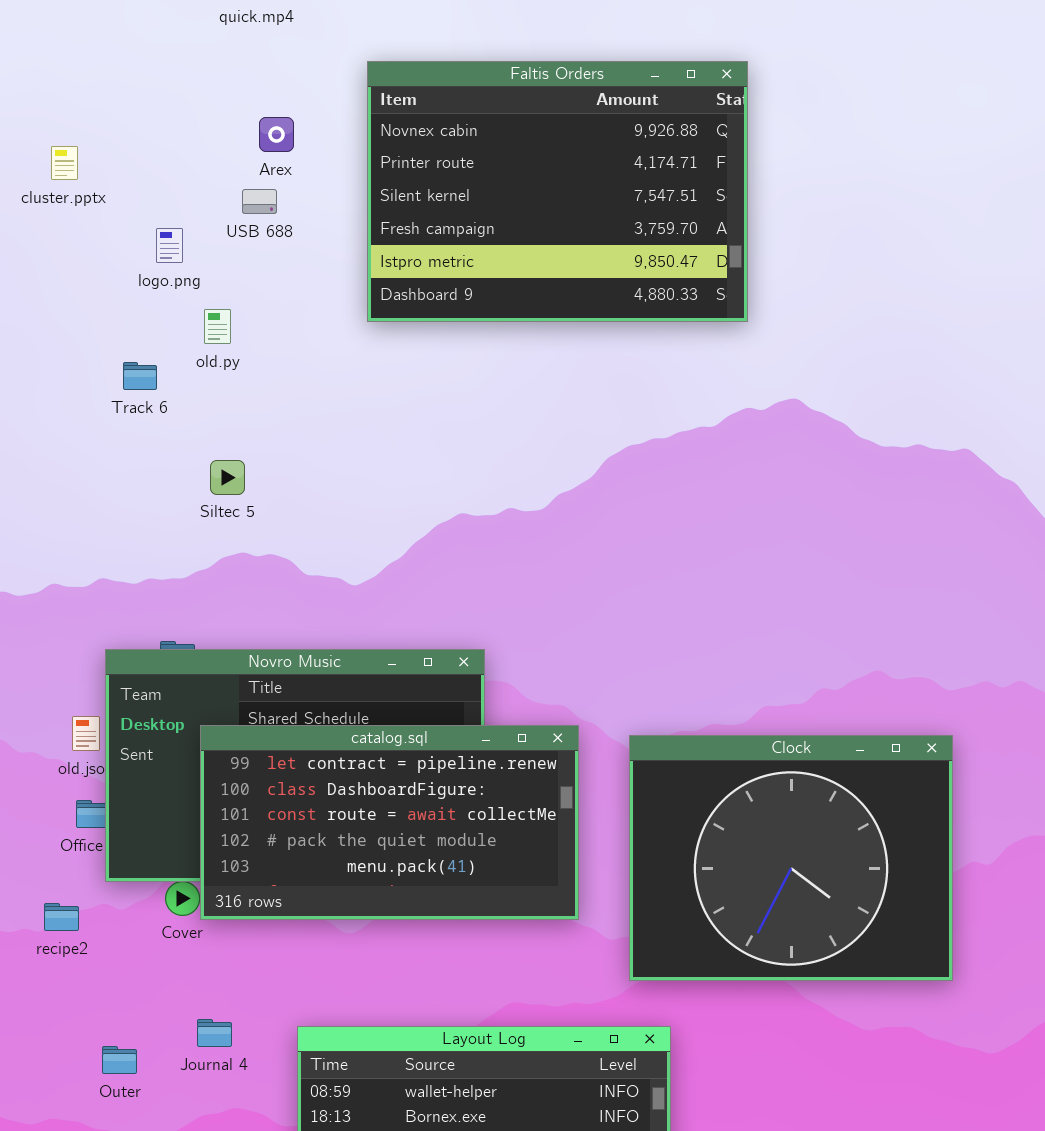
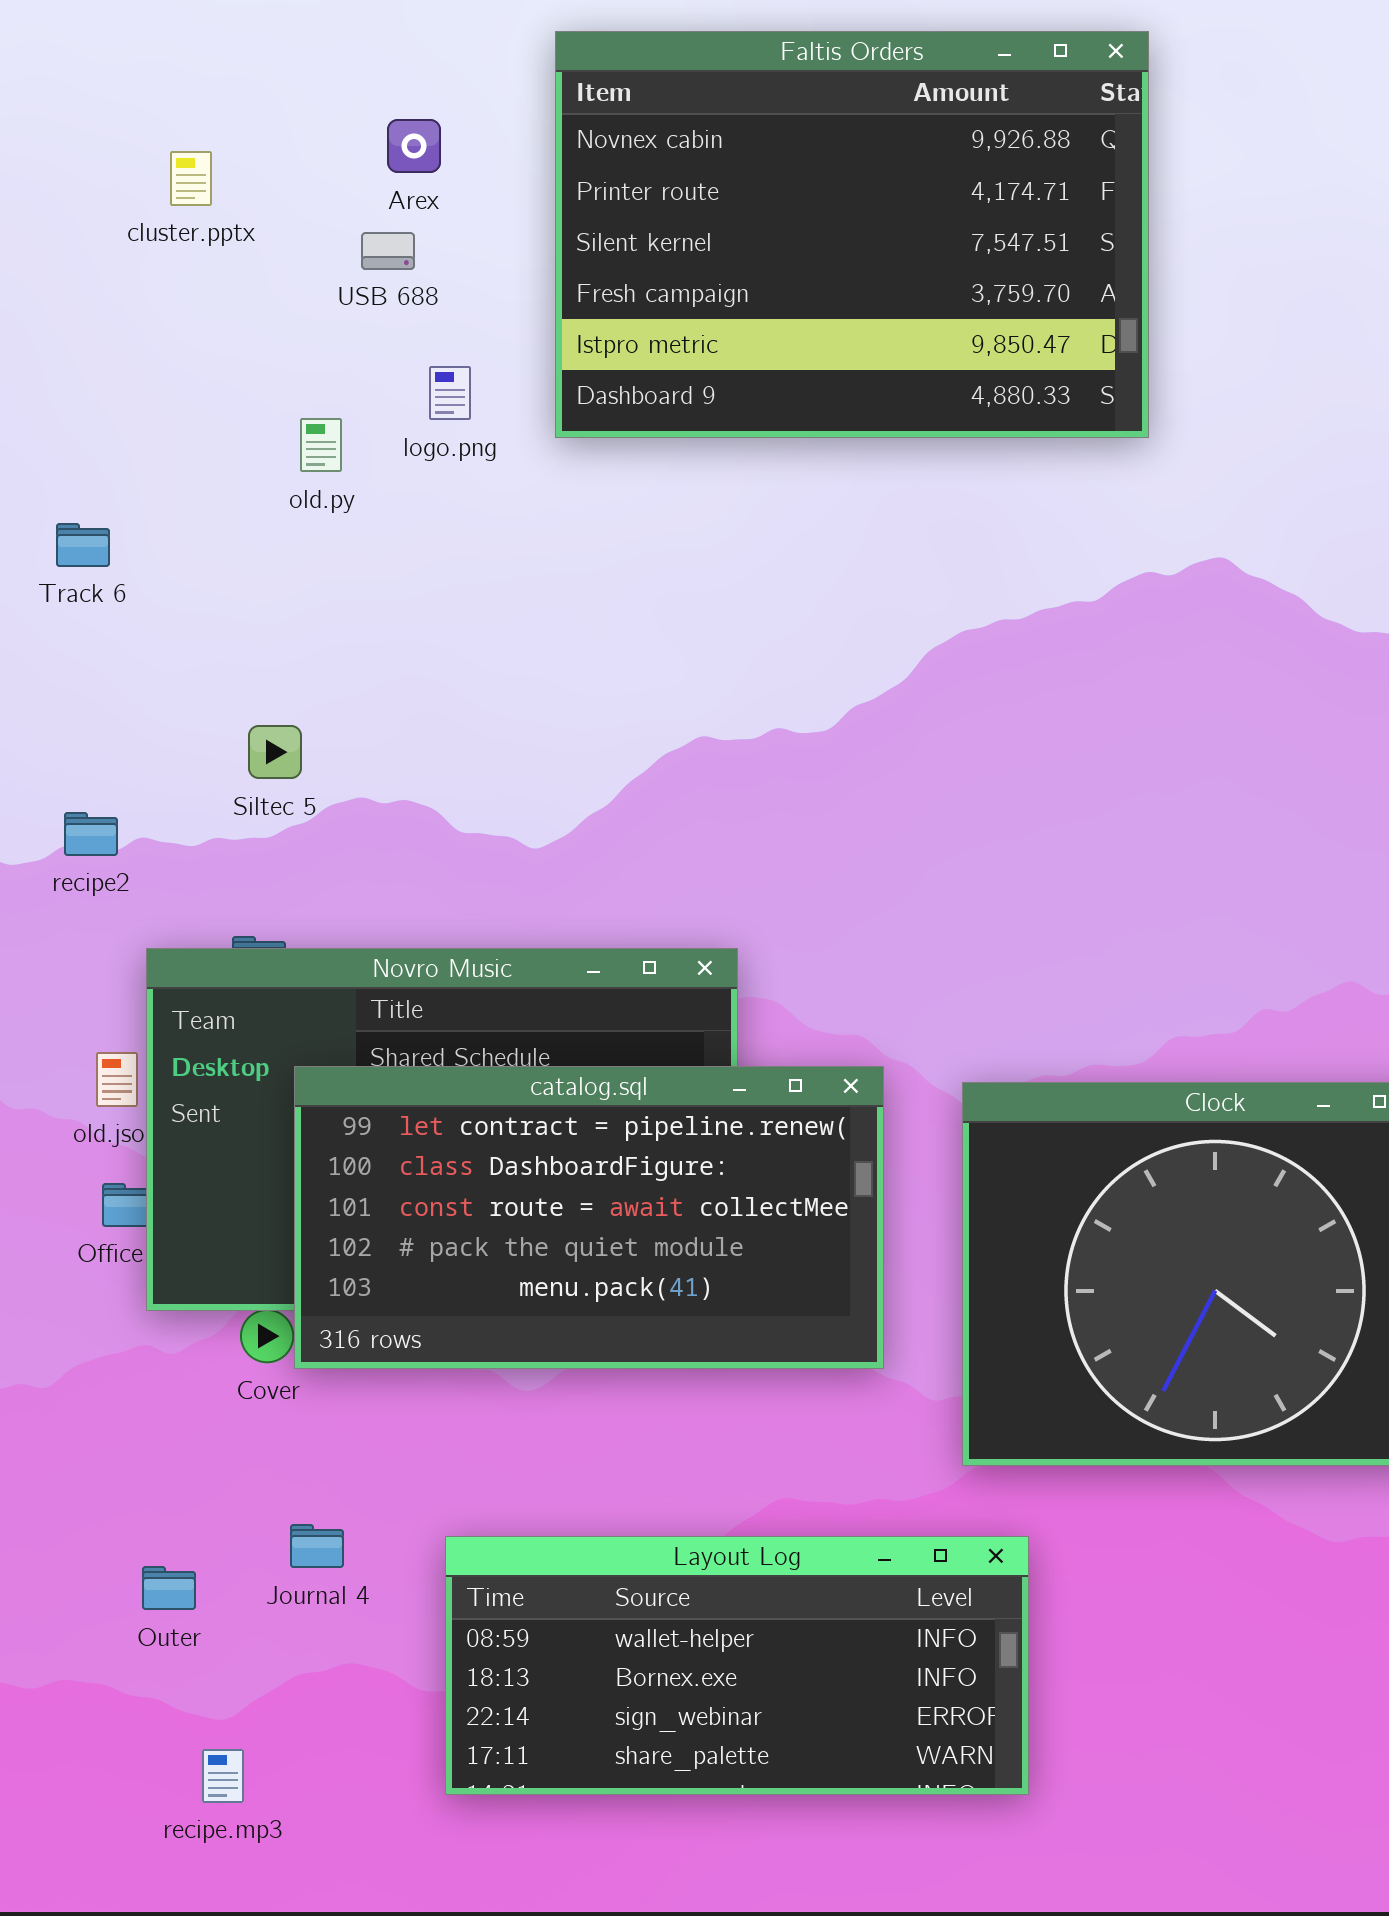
cluster.pptx: [51,146,78,180] -> [170,151,212,206], moved
logo.png: [156,228,183,263] -> [429,366,471,420], moved
Track 6: [123,362,157,390] -> [56,523,110,567], moved
Siltec 5: [210,460,245,495] -> [248,725,302,779], moved
recipe2: [44,903,79,931] -> [64,812,118,856], moved

